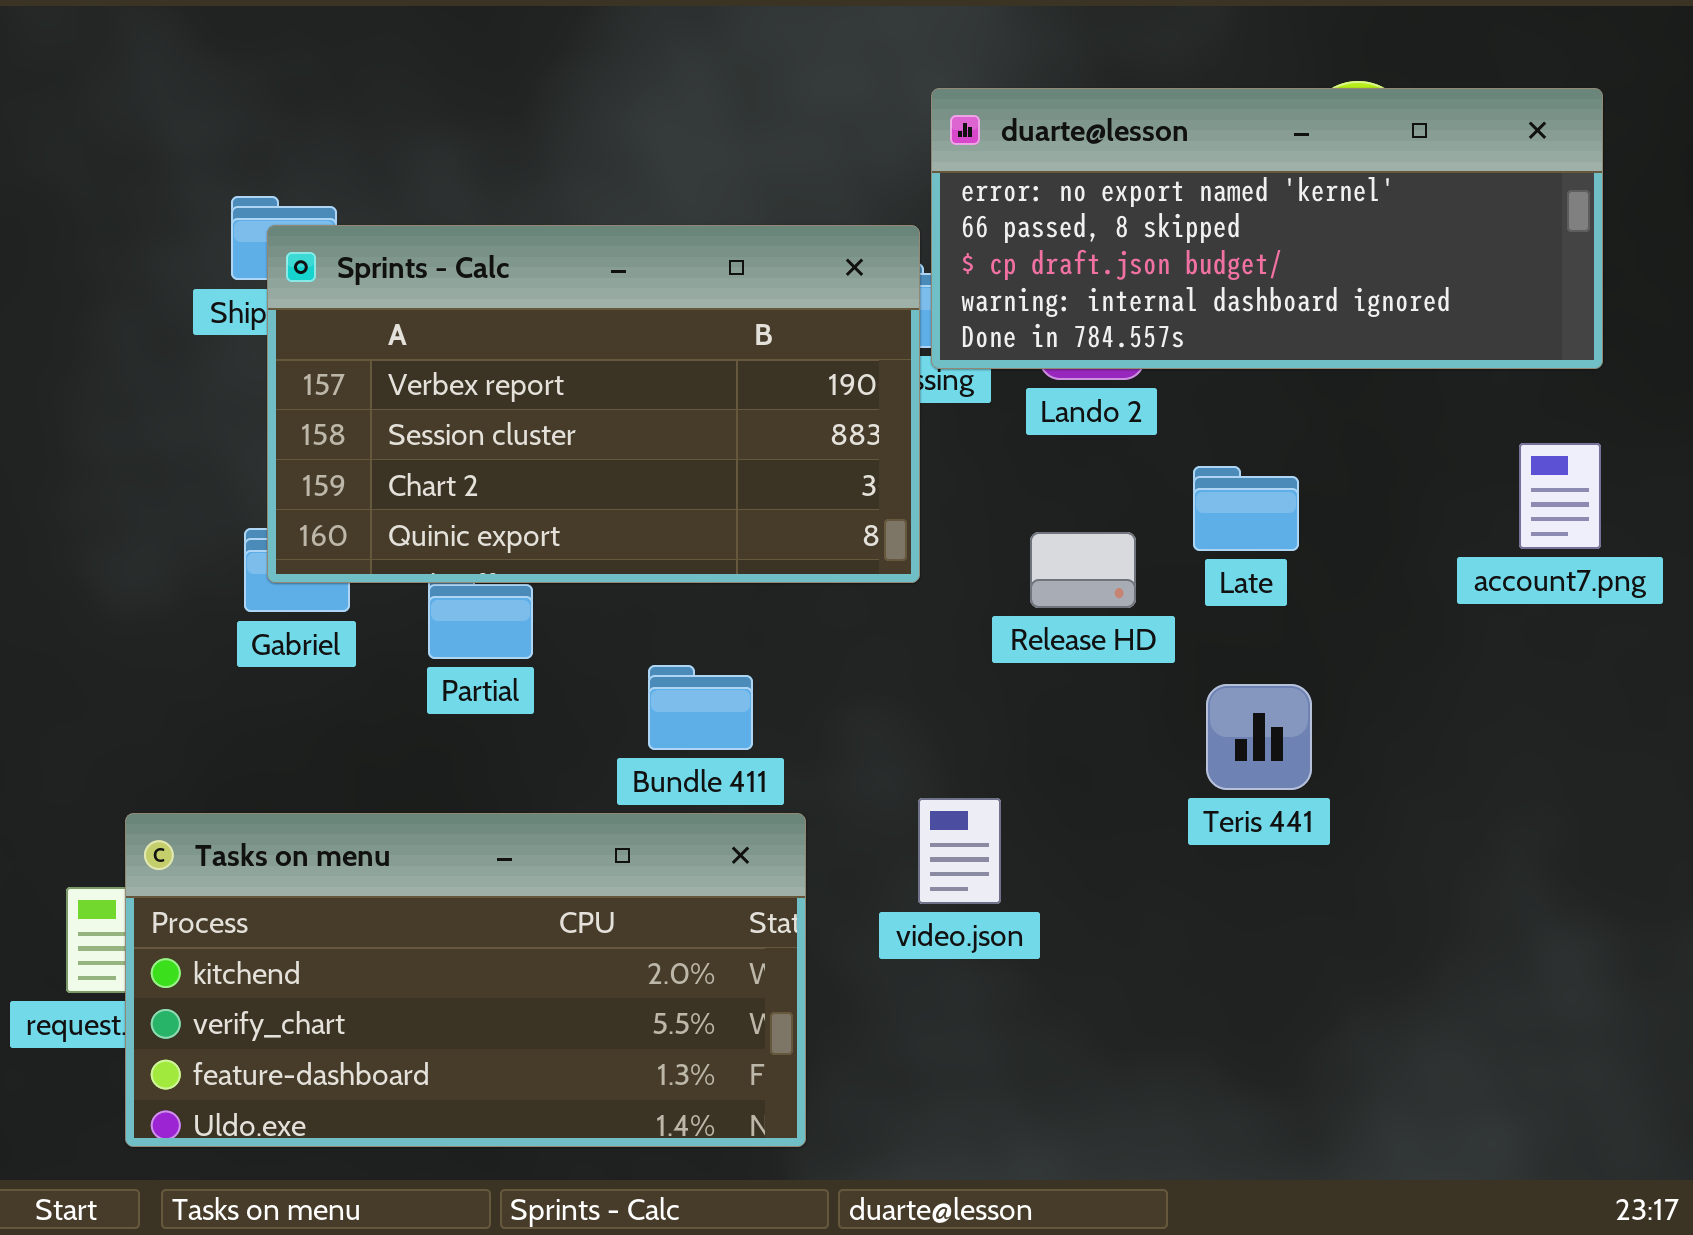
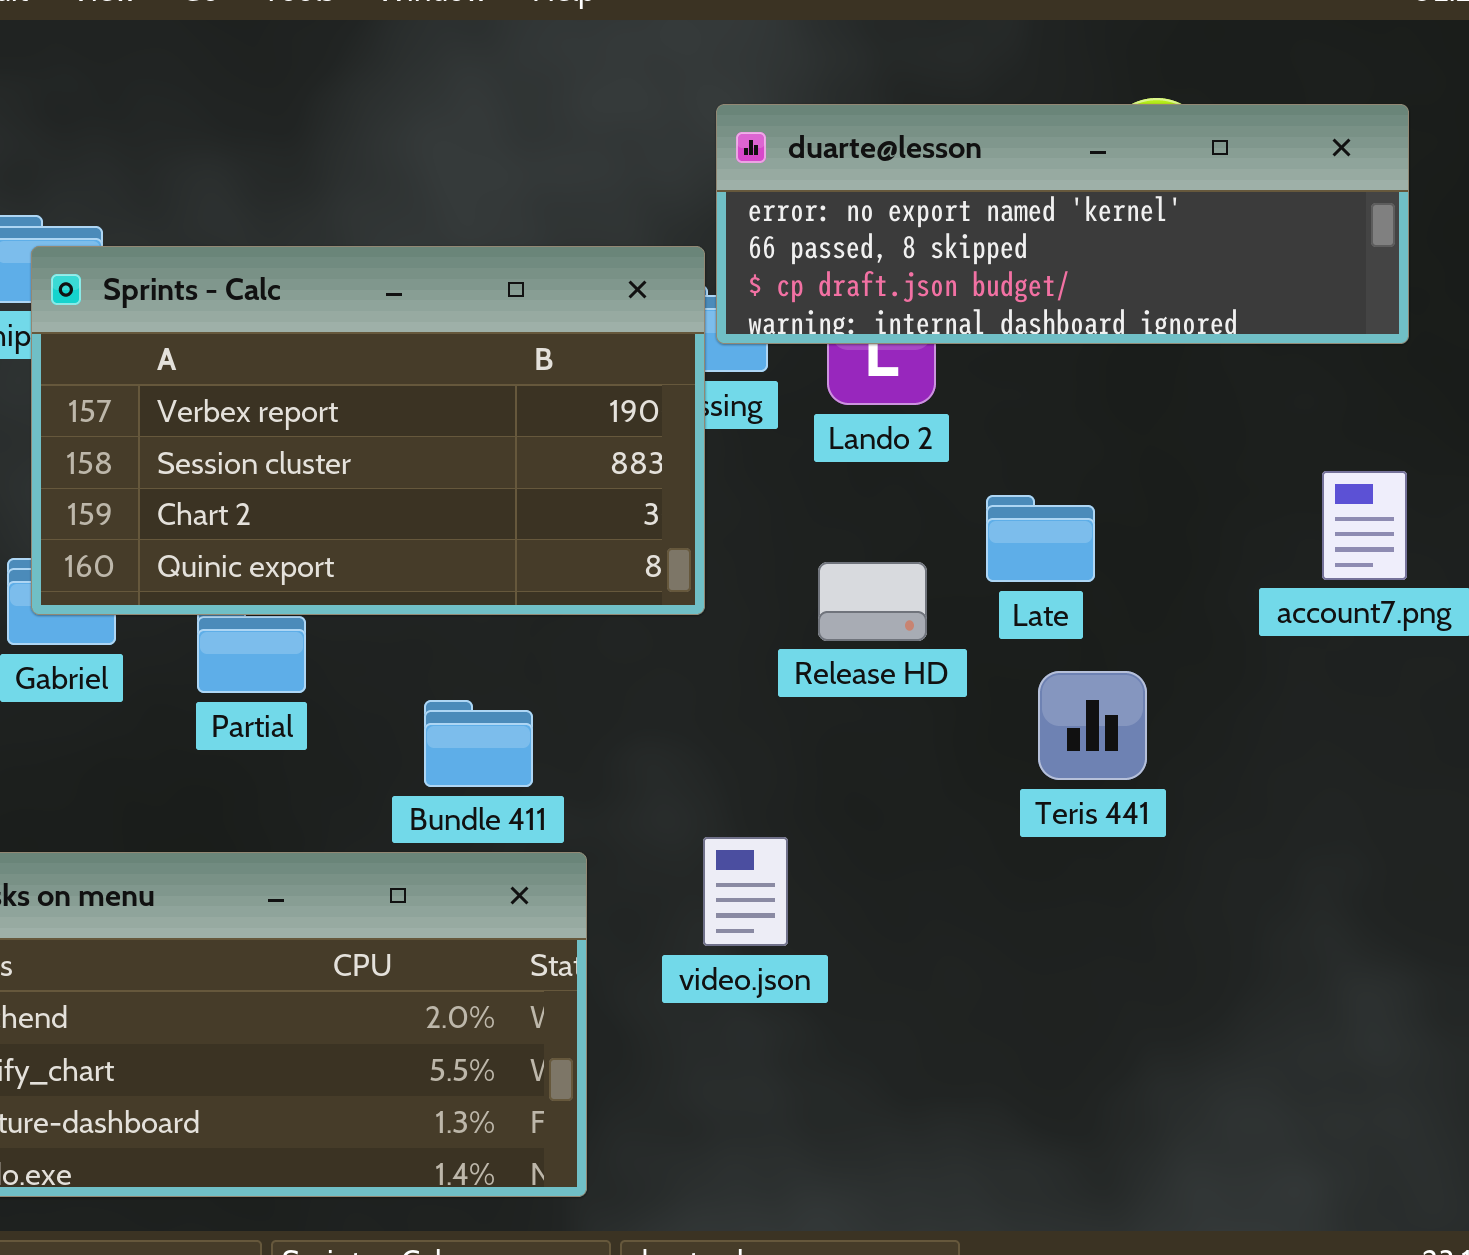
duarte@lesson: [931,88,1603,369] -> [716,104,1409,344], resized
Teris 441: [1206,684,1312,790] -> [1038,671,1147,780], moved

